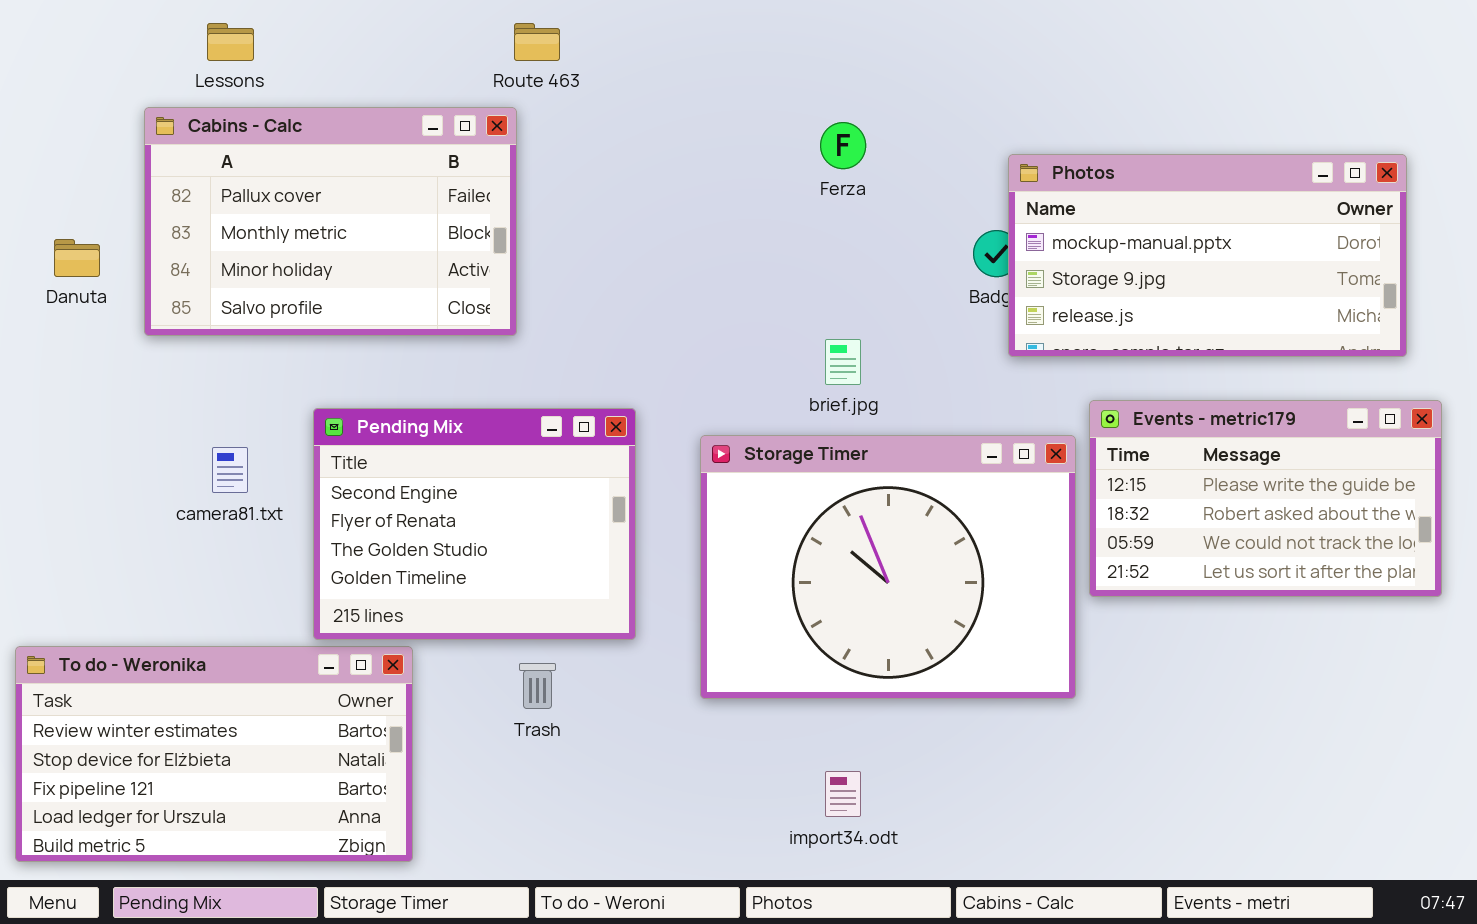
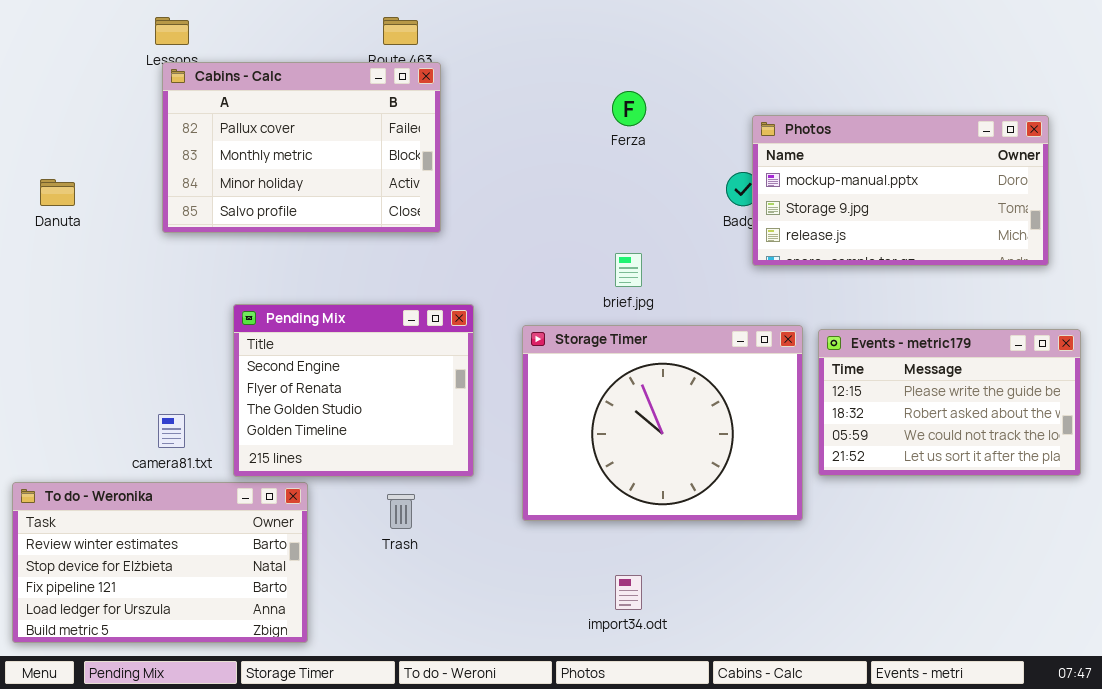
Cabins - Calc: [144,107,517,336] -> [162,62,441,233], moved
Events - metric179: [1089,400,1442,597] -> [818,329,1081,476], moved
camera81.txt: [212,447,248,493] -> [158,414,185,448], moved

